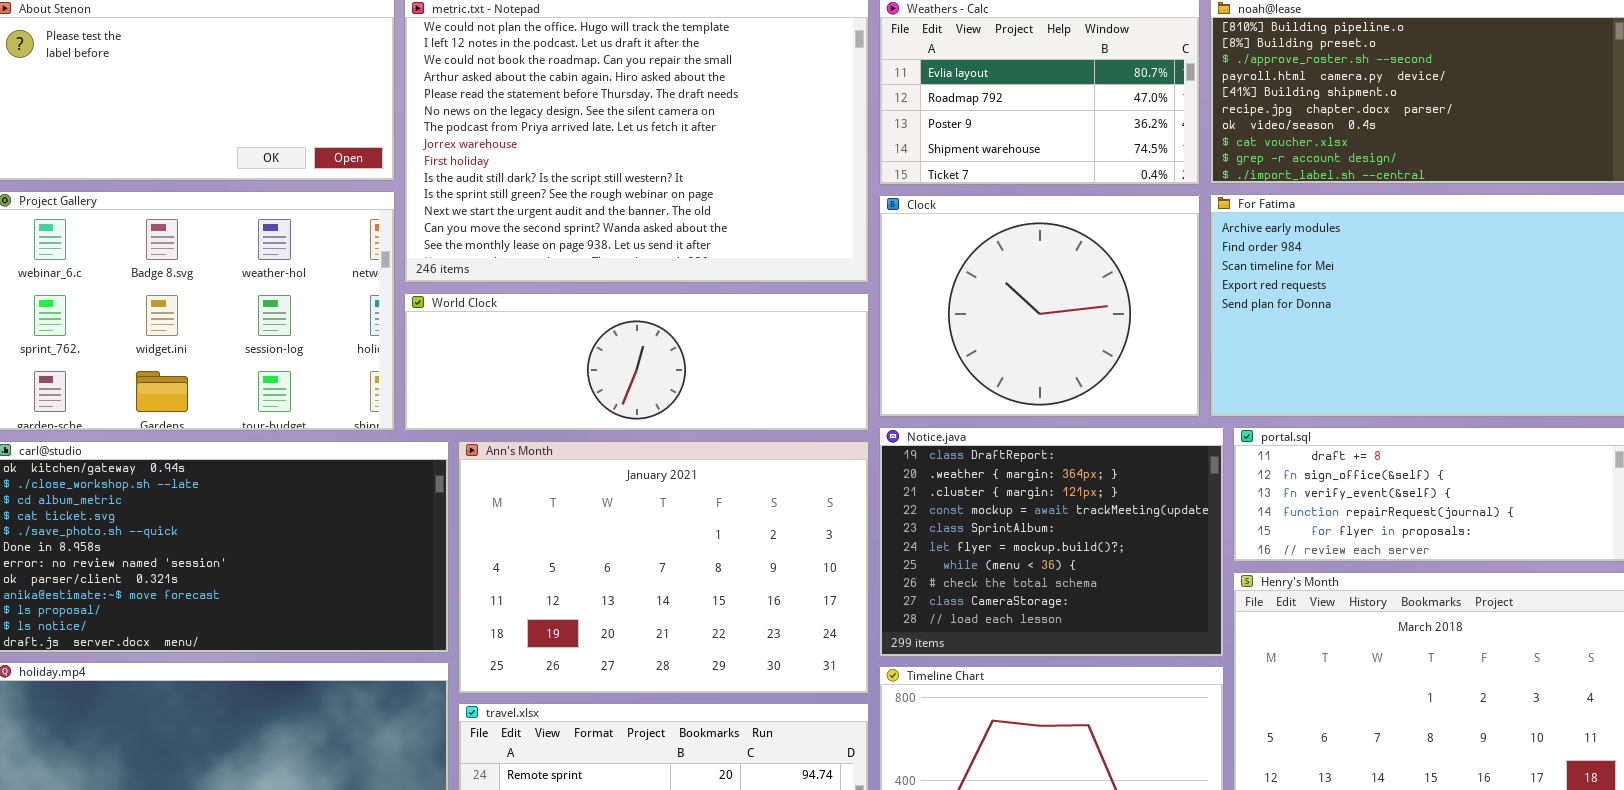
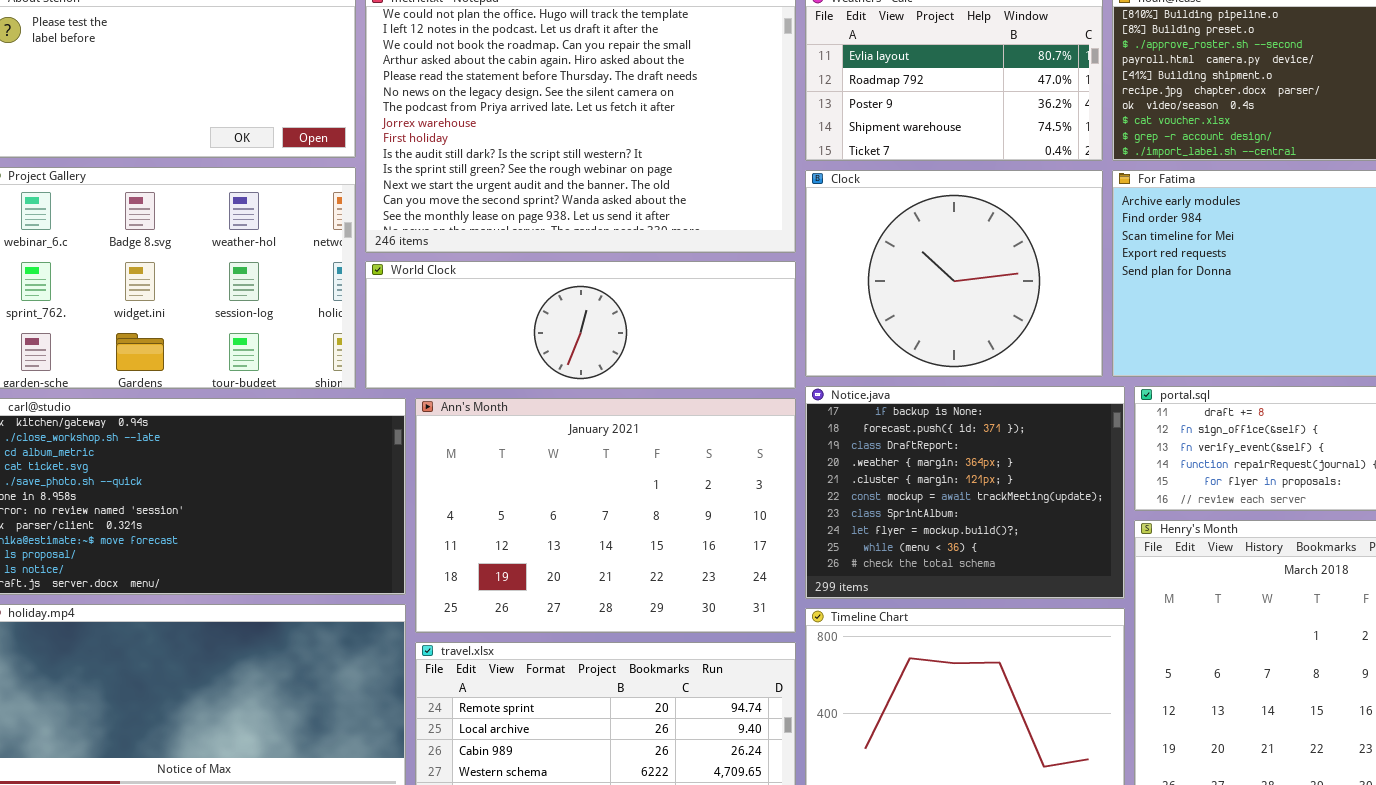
Notice.java: [879,427,1224,657] -> [805,386,1125,599], scrolled up 2 rows

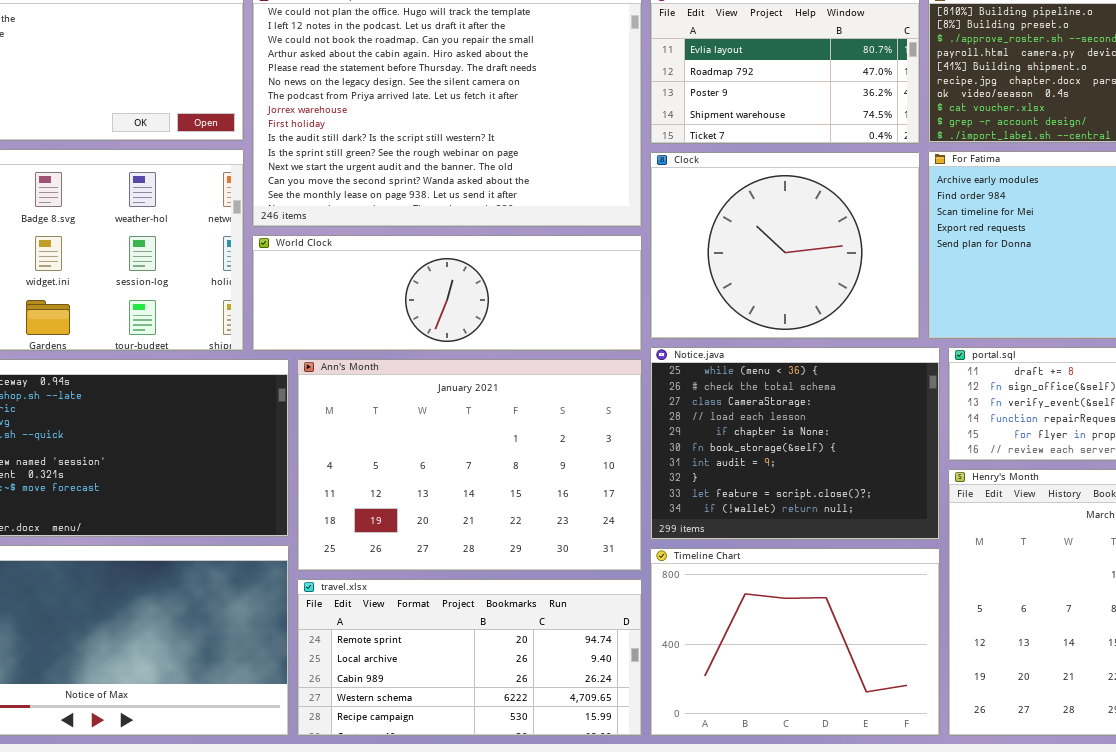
Notice.java: [805,386,1125,599] -> [650,347,940,540], scrolled down 8 rows

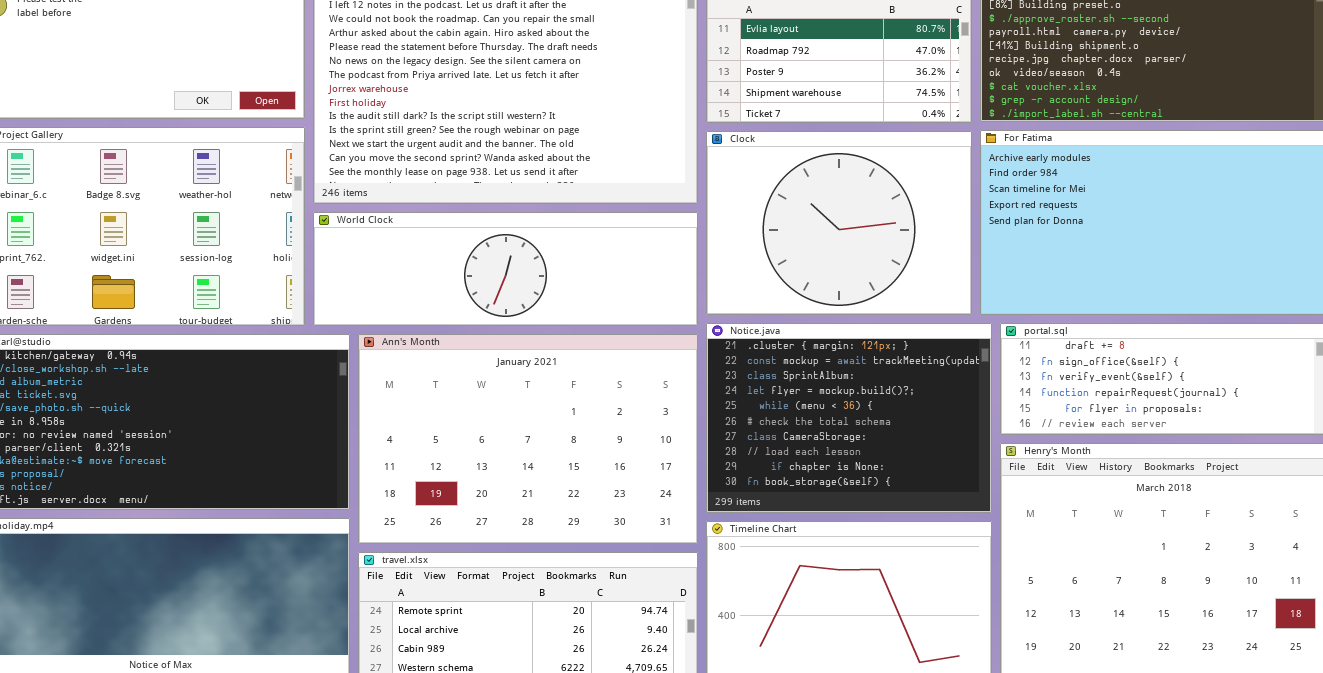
Notice.java: [650,347,940,540] -> [706,323,992,513], scrolled up 4 rows

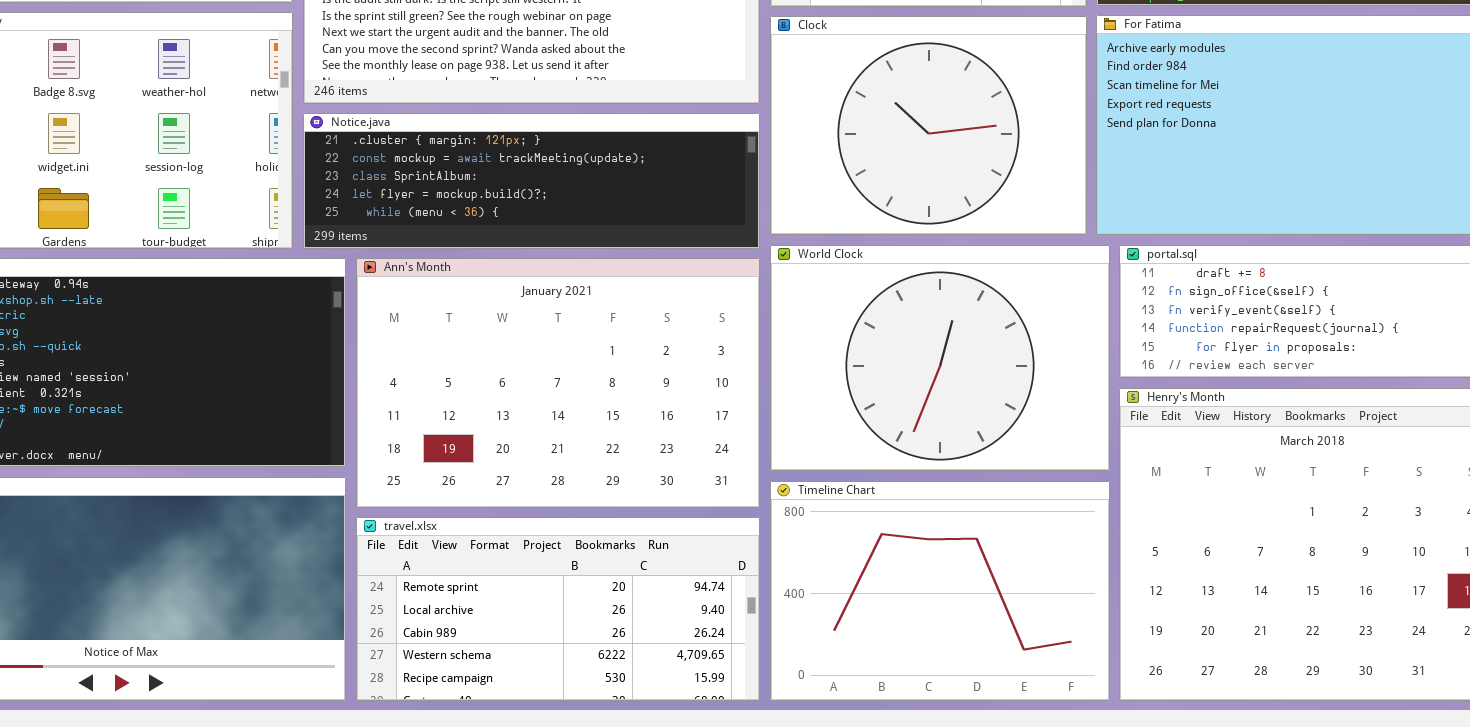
World Clock: [313,212,698,326] -> [770,245,1110,471], moved, resized
Notice.java: [706,323,992,513] -> [303,113,760,249], moved, resized

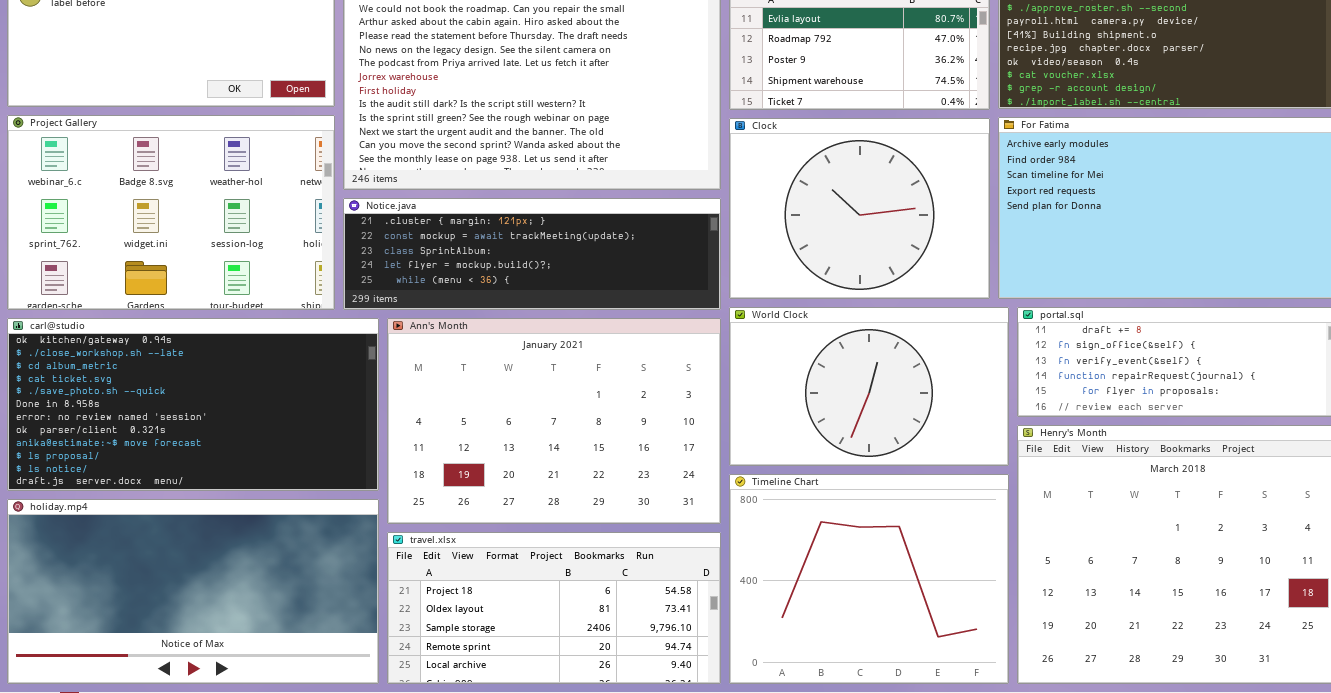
World Clock: [770,245,1110,471] -> [729,307,1009,466], resized
Timeline Chart: [770,481,1110,701] -> [729,474,1009,684], resized
travel.xlsx: [356,517,760,701] -> [387,532,721,684], scrolled up 3 rows

